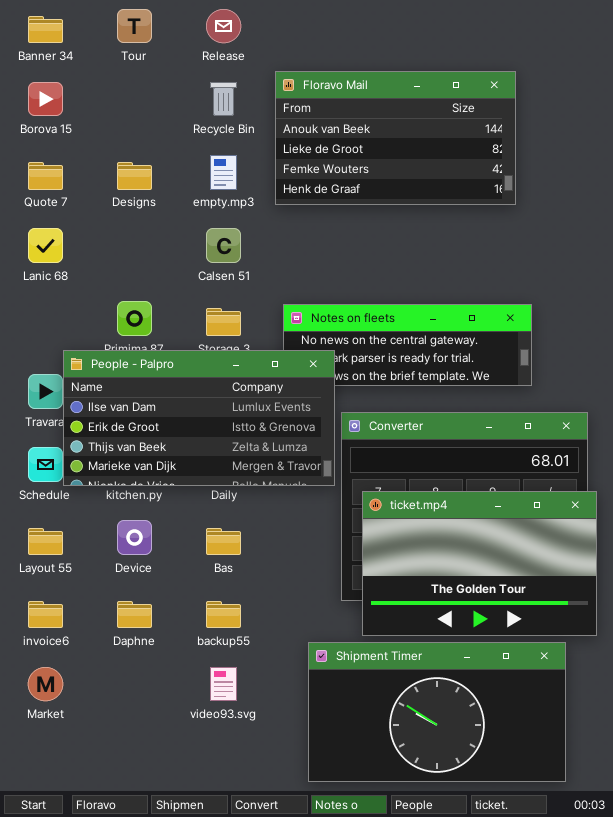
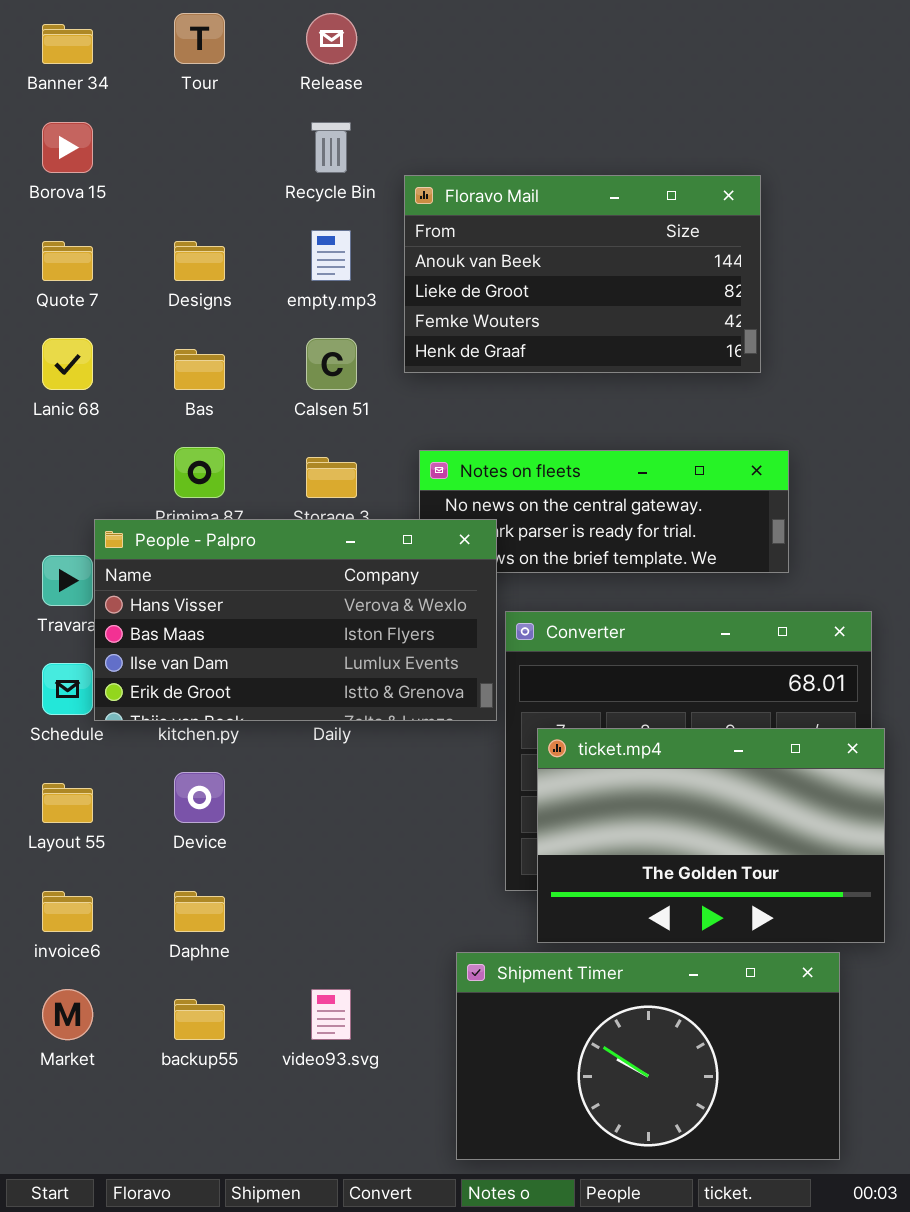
Floravo Mail: [275,71,516,205] -> [404,175,761,373], moved
People - Palpro: [63,350,335,486] -> [94,519,497,721], scrolled up 2 rows
Bas: [206,528,241,555] -> [174,349,225,390], moved
backup55: [206,601,241,628] -> [174,999,225,1040], moved

